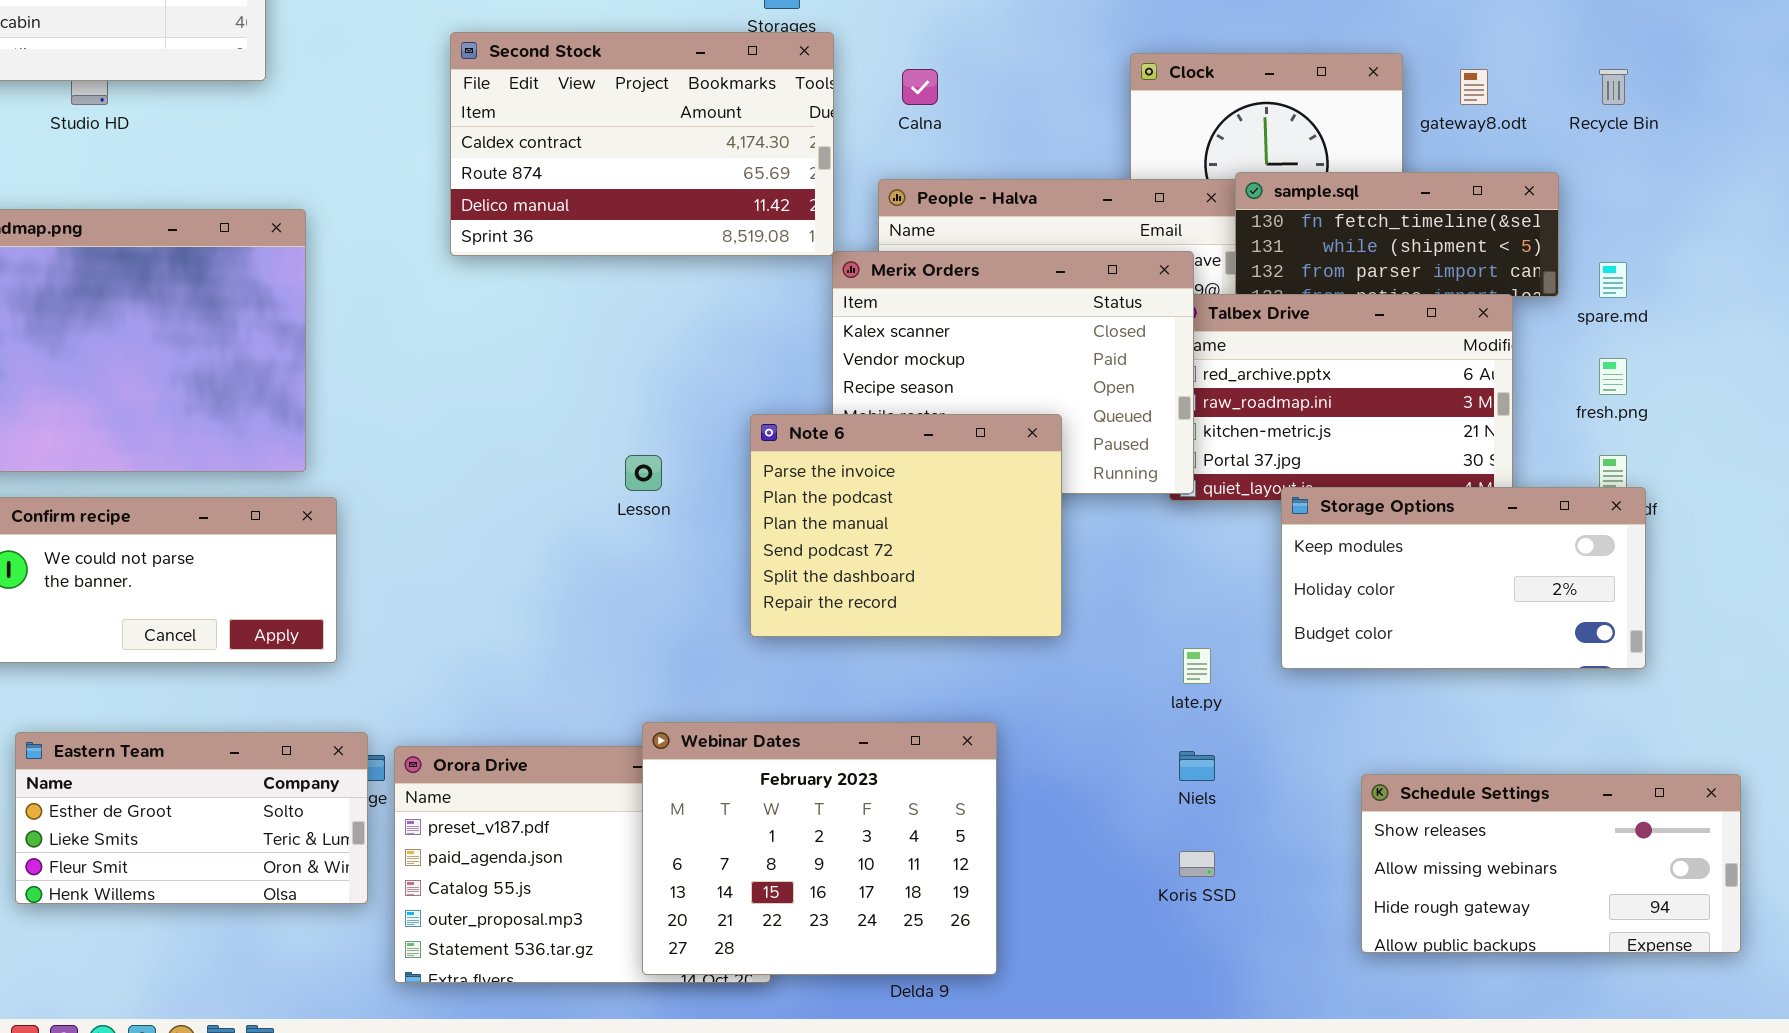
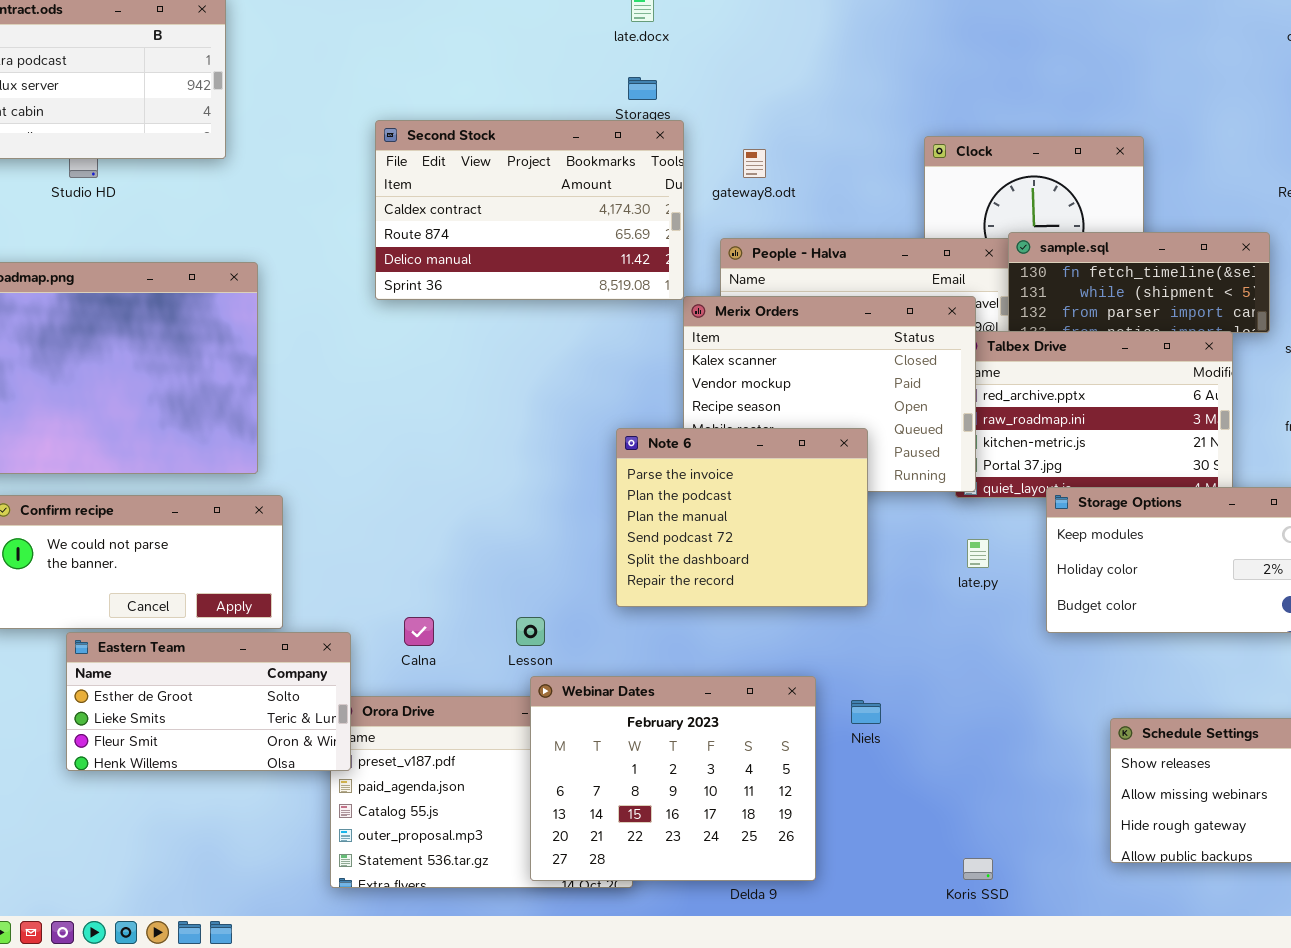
Calna: [902,69,938,105] -> [404,617,434,646], moved
gateway8.odt: [1460,69,1488,105] -> [743,149,766,178], moved
Lesson: [625,455,662,491] -> [516,617,545,646], moved
late.py: [1183,648,1211,684] -> [967,539,989,568], moved
Eastern Team: [15,732,368,904] -> [66,632,351,771], moved
Niels: [1179,751,1215,781] -> [851,700,881,724], moved
Koris SSD: [1179,851,1215,877] -> [963,858,993,880], moved

